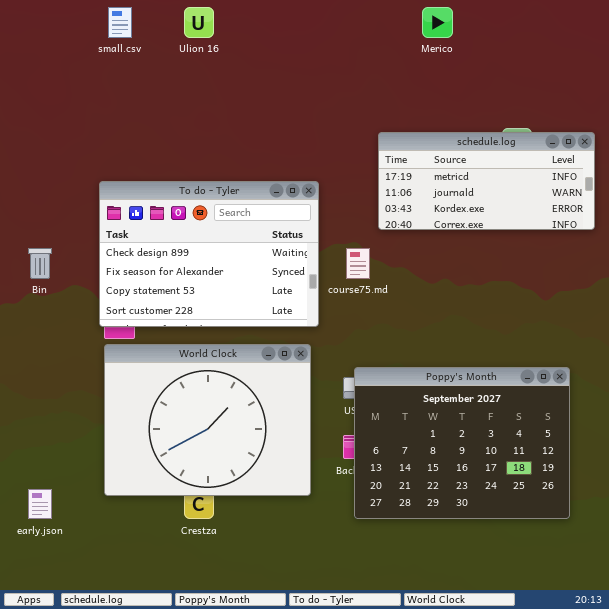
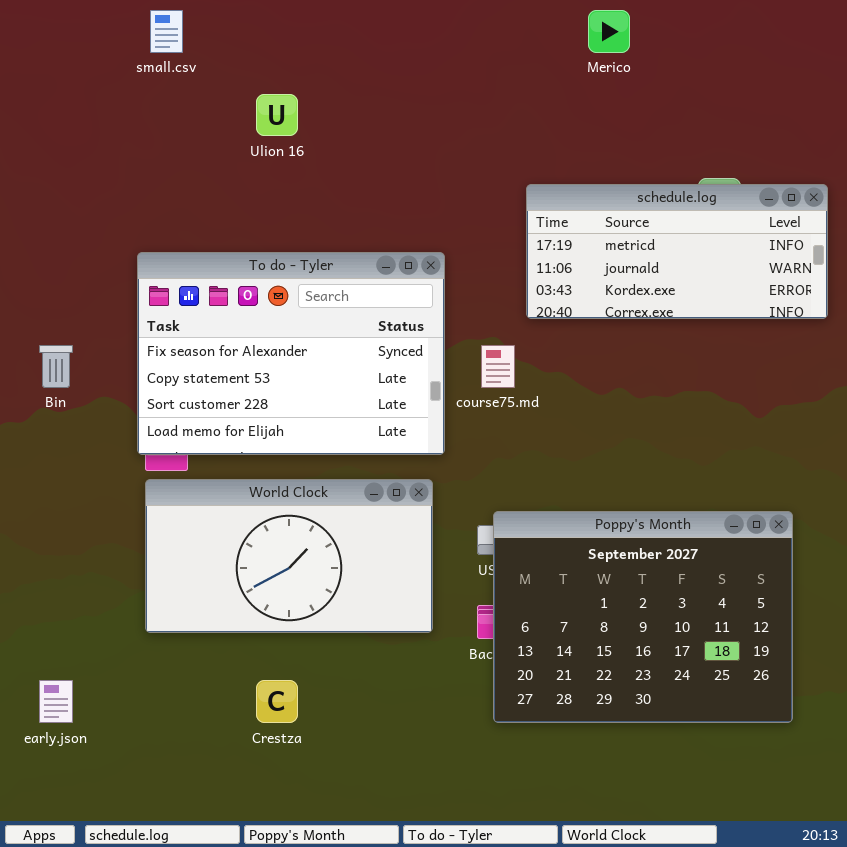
Ulion 16: [184,7,214,38] -> [256,94,298,136], moved
To do - Tyler: [99,181,319,327] -> [137,252,445,455], scrolled down 1 row
World Clock: [104,344,311,496] -> [145,479,433,633], resized

